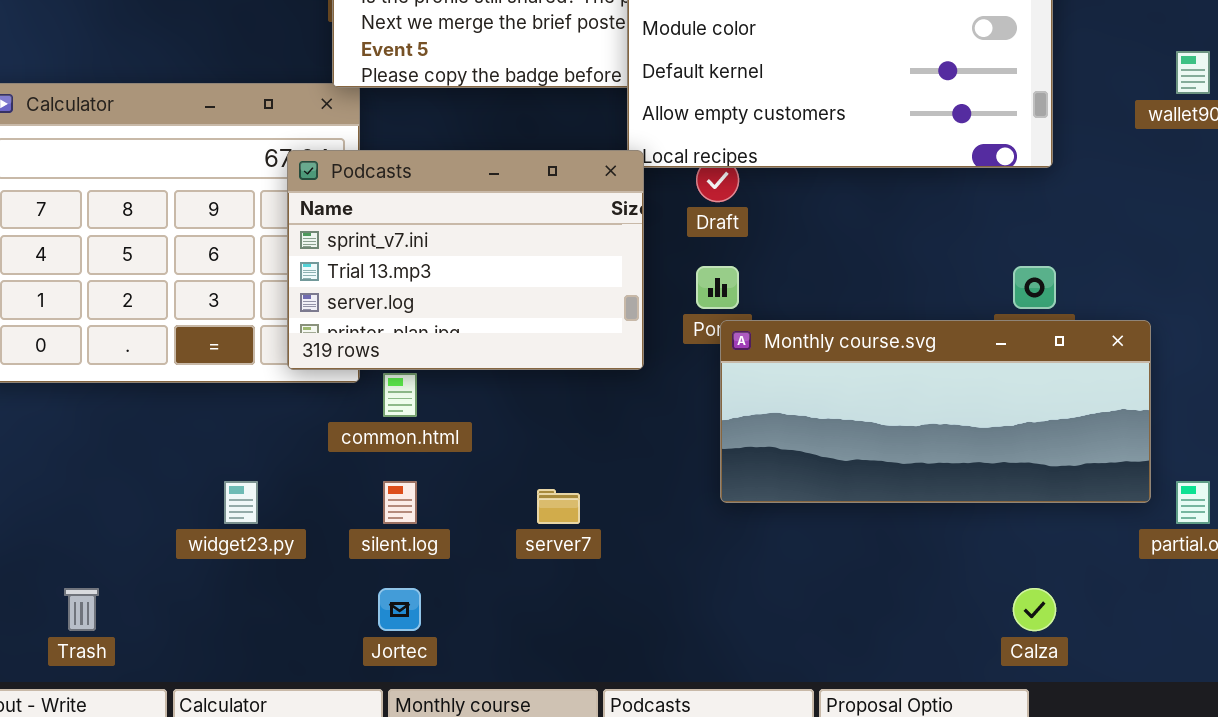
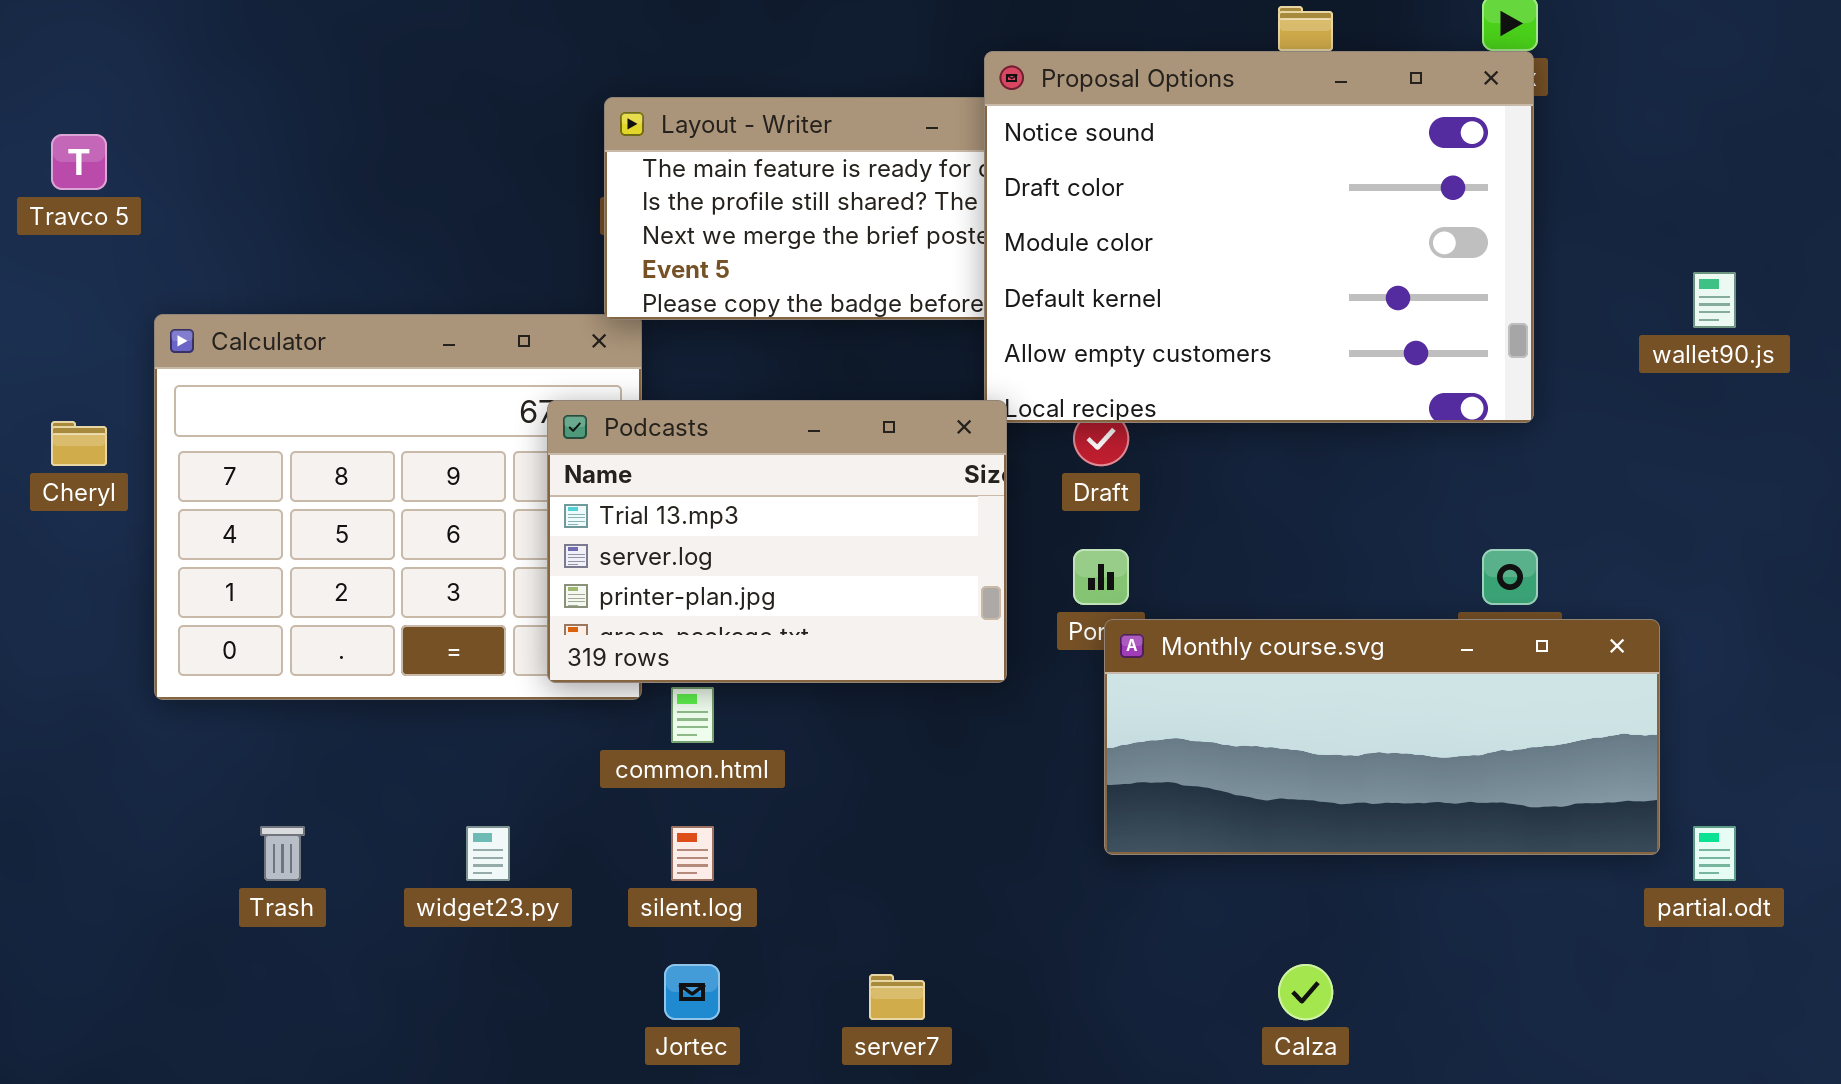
Podcasts: [287,150,644,370] -> [547,400,1007,683], scrolled down 1 row
server7: [537,489,580,524] -> [869,974,925,1020], moved
Trash: [64,588,99,631] -> [260,826,305,881], moved
Calza: [1013,588,1056,631] -> [1278,964,1333,1020], moved

